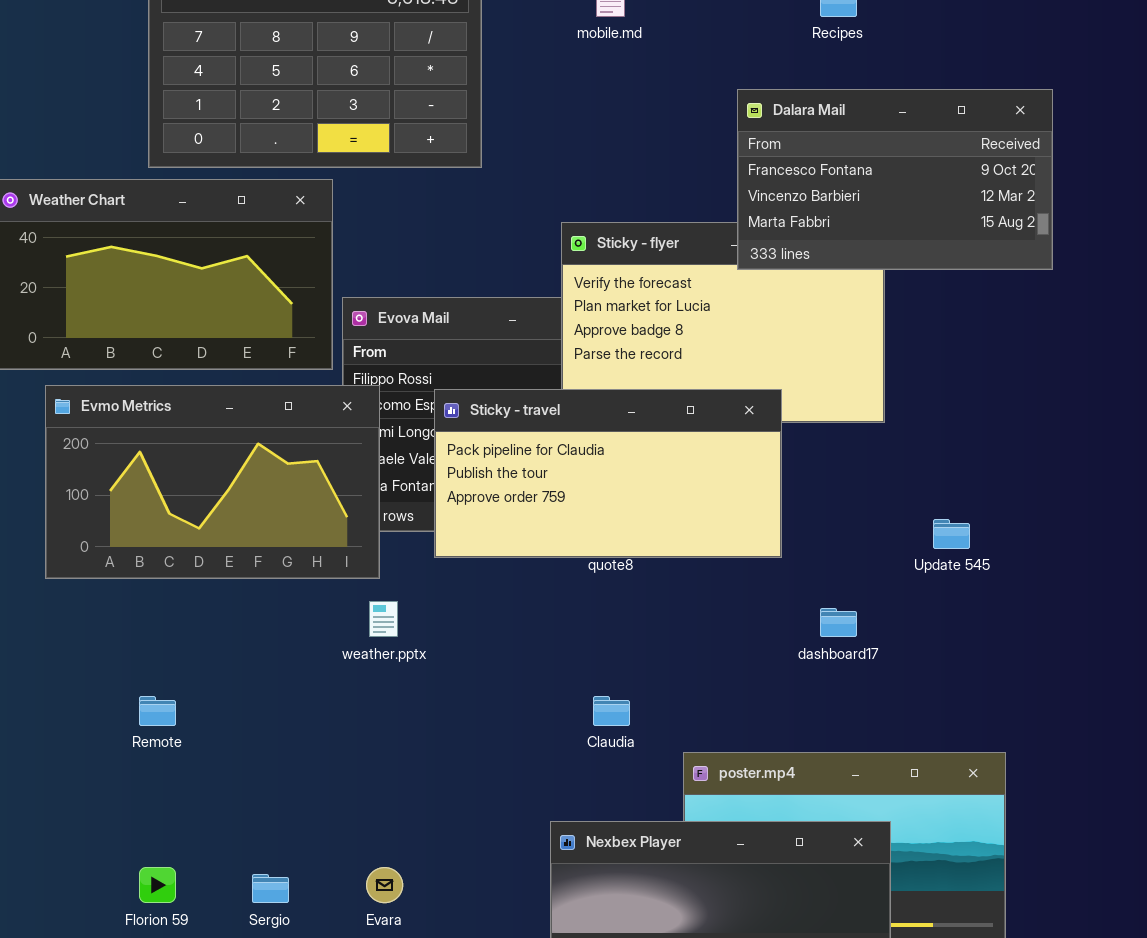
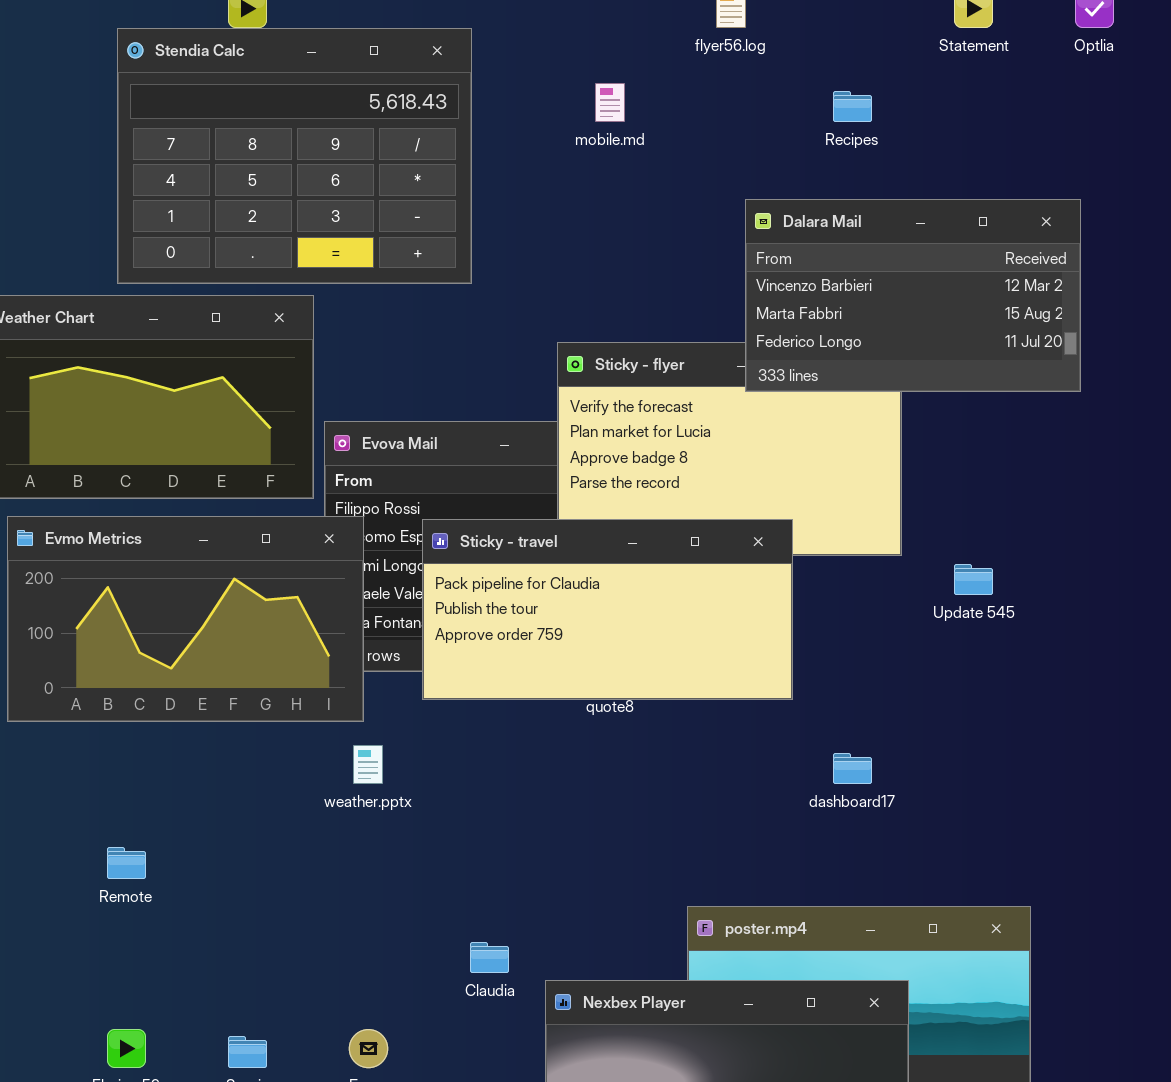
Dalara Mail: [737,89,1053,270] -> [745,199,1081,392], scrolled down 1 row
Update 545: [933,519,970,549] -> [954,564,993,595], moved
Claudia: [593,696,630,726] -> [470,942,509,973], moved

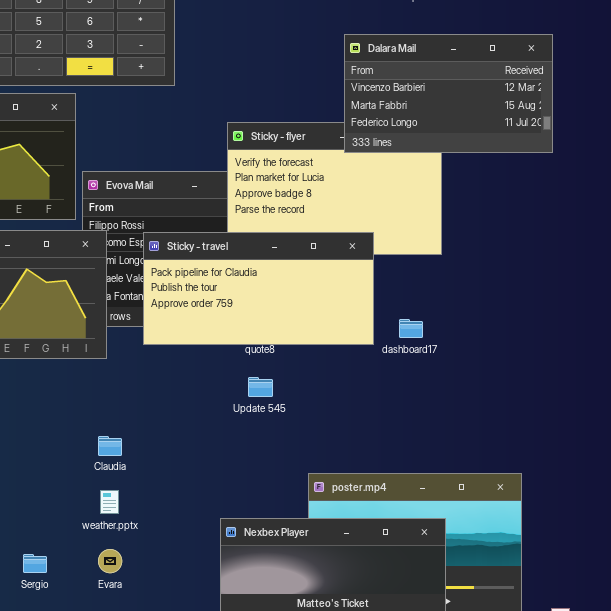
Update 545: [954,564,993,595] -> [248,377,273,397], moved
weather.pptx: [353,745,383,784] -> [100,490,119,514], moved
dashboard17: [833,753,872,784] -> [399,319,423,338], moved
Claudia: [470,942,509,973] -> [98,436,122,456], moved

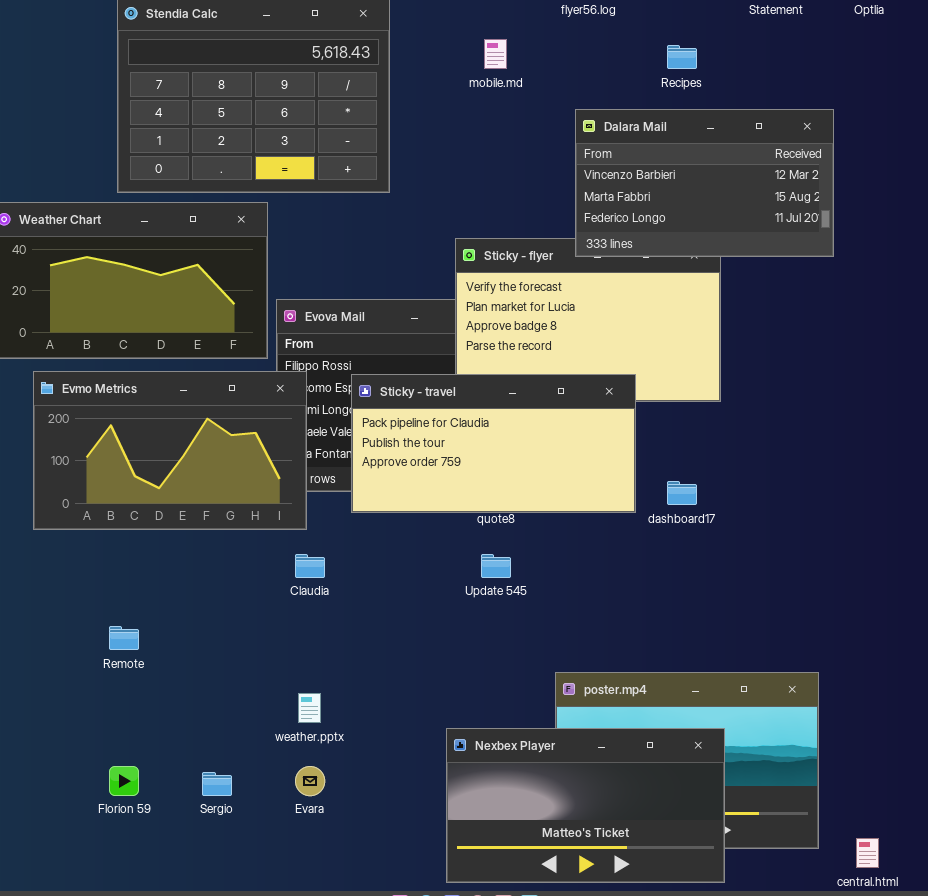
Dalara Mail: [344,34,553,153] -> [575,109,834,257], moved
Claudia: [98,436,122,456] -> [295,554,325,578], moved

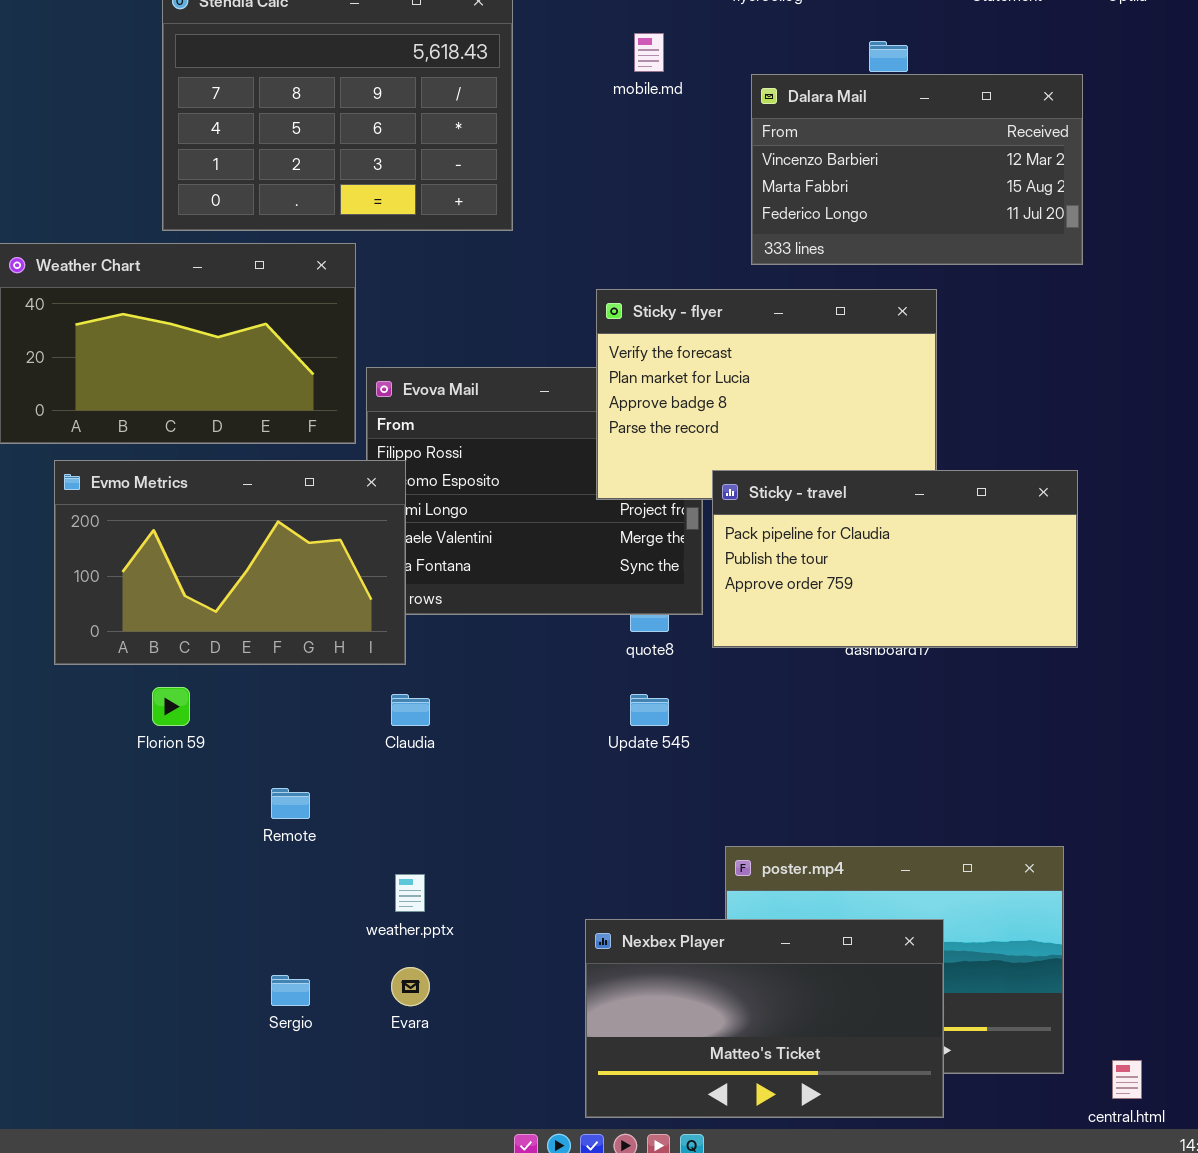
Dalara Mail: [575,109,834,257] -> [751,74,1083,265], moved
Sticky - travel: [351,374,636,513] -> [712,470,1078,648], moved
Remote: [109,626,139,650] -> [271,788,310,819], moved
Florion 59: [109,766,139,796] -> [152,687,190,726], moved

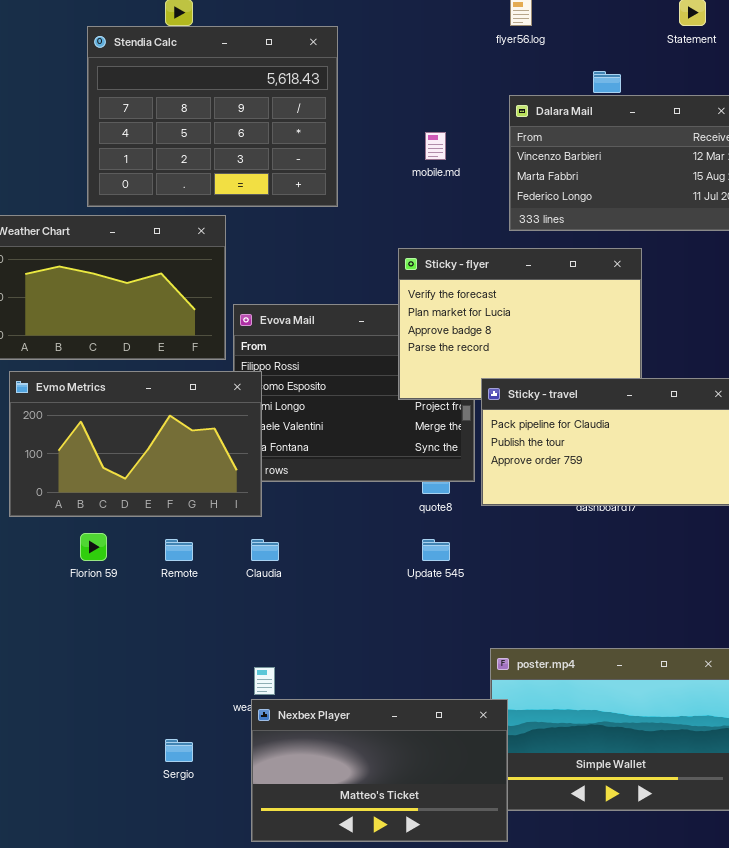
mobile.md: [634,33,664,72] -> [425,132,446,160], moved
Remote: [271,788,310,819] -> [165,539,193,561], moved
Nexbex Player: [585,919,944,1118] -> [251,699,508,842], moved

